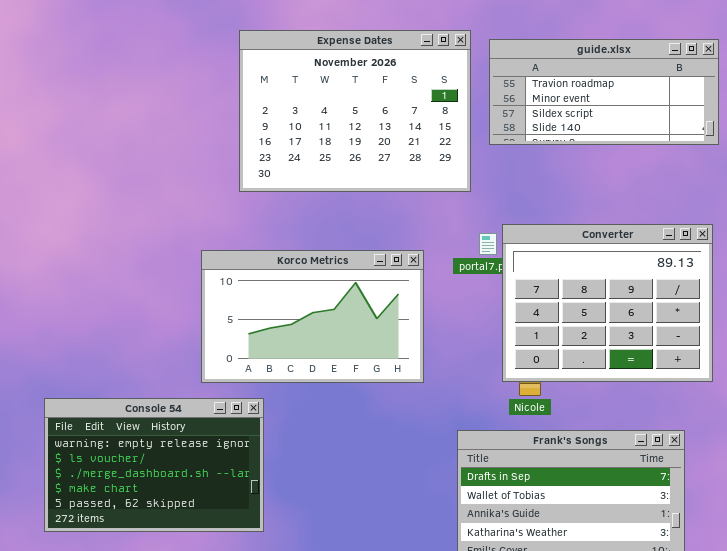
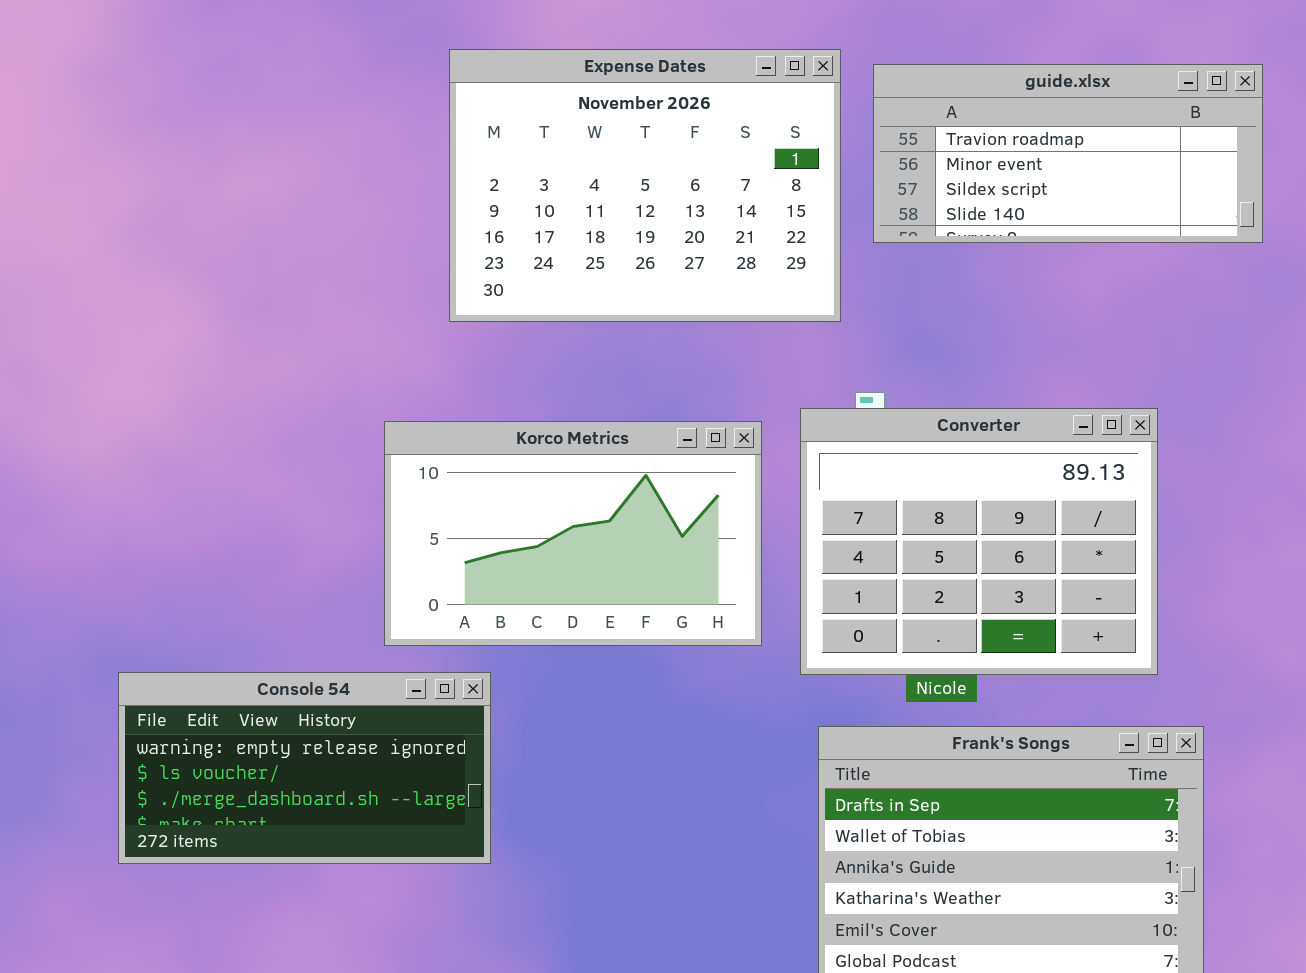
Converter: [502,224,713,382] -> [800,408,1158,675], moved
Console 54: [44,398,264,532] -> [118,672,491,864], resized

